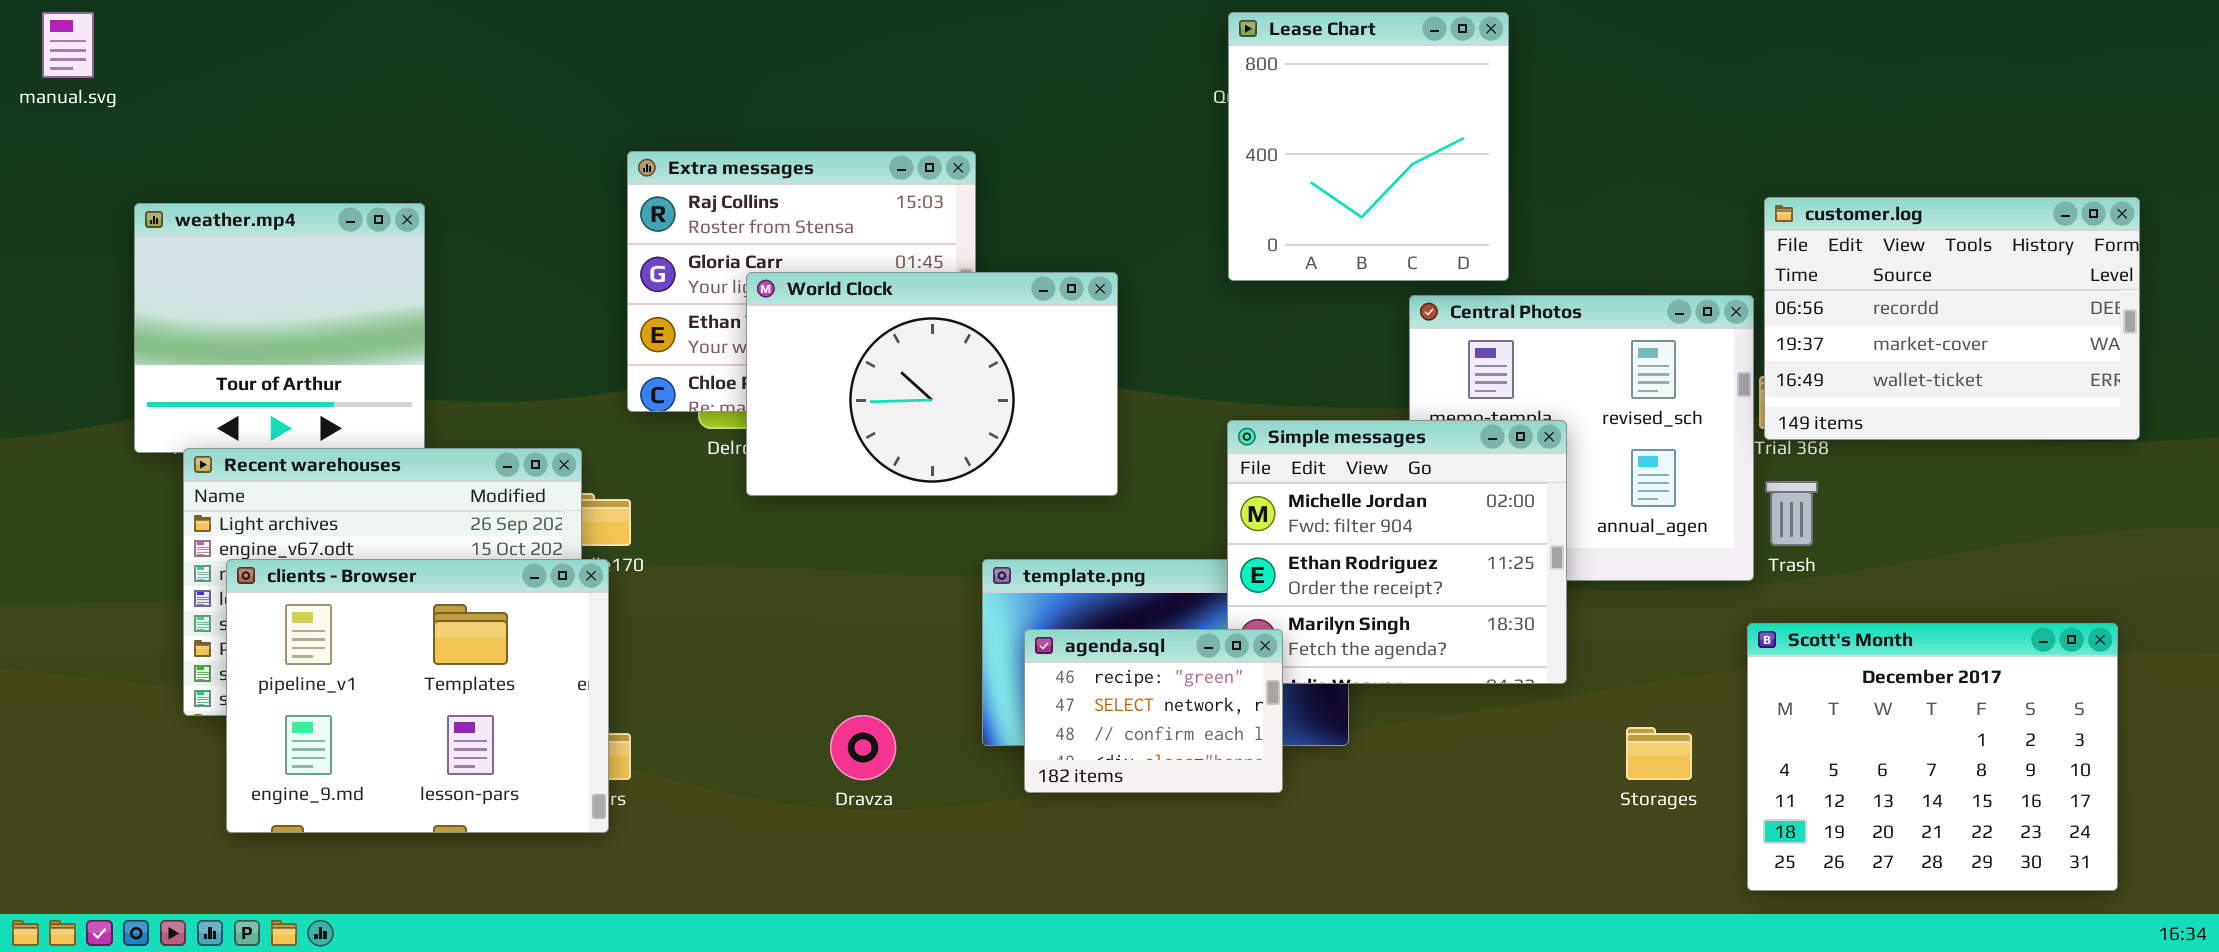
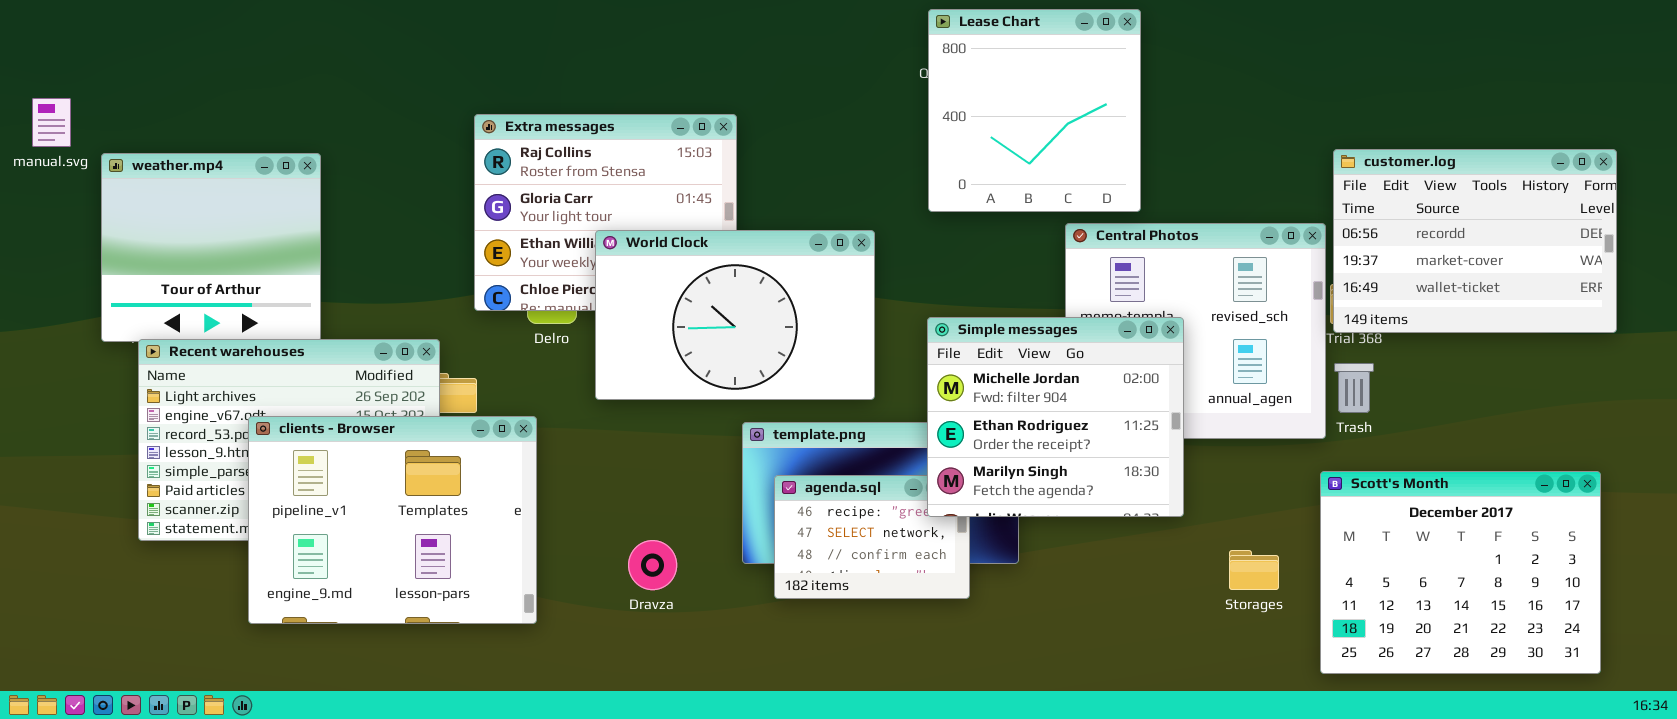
manual.svg: [42,12,94,78] -> [32,98,71,147], moved
World Clock: [746,272,1118,496] -> [595,230,875,400], moved
Simple messages: [1227,420,1567,684] -> [927,317,1184,517], raised
clients - Browser: [226,559,609,833] -> [248,416,537,624], moved

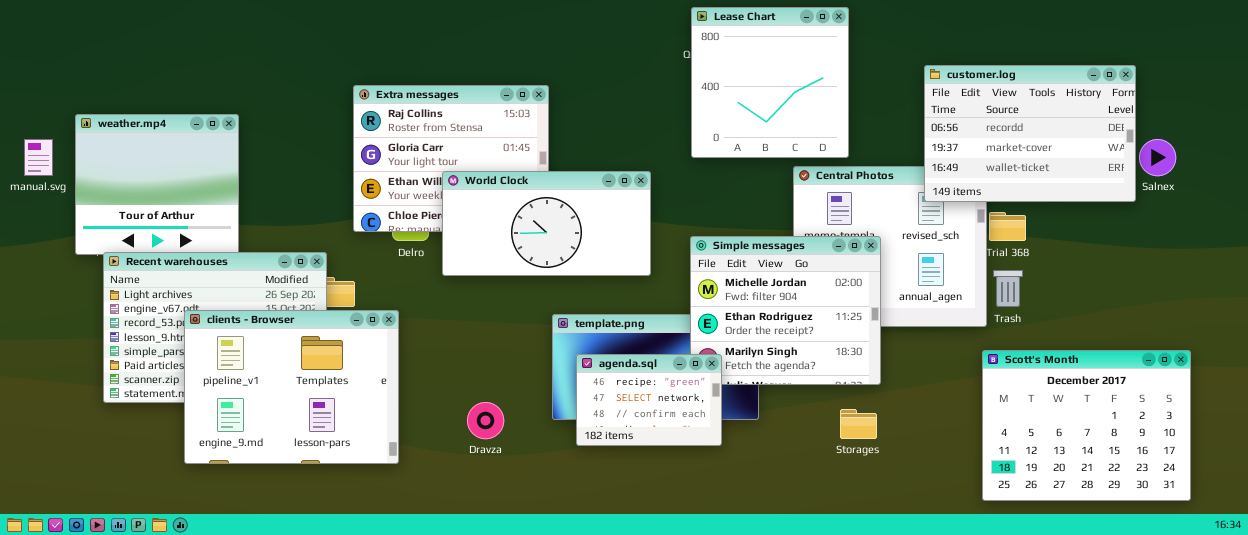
manual.svg: [32,98,71,147] -> [24,139,53,176], moved
customer.log: [1333,149,1617,333] -> [924,65,1136,202], moved
World Clock: [595,230,875,400] -> [442,171,651,276], resized
agenda.sql: [774,475,970,599] -> [576,354,722,446], raised
Storages: [1229,550,1279,590] -> [840,409,877,439], moved

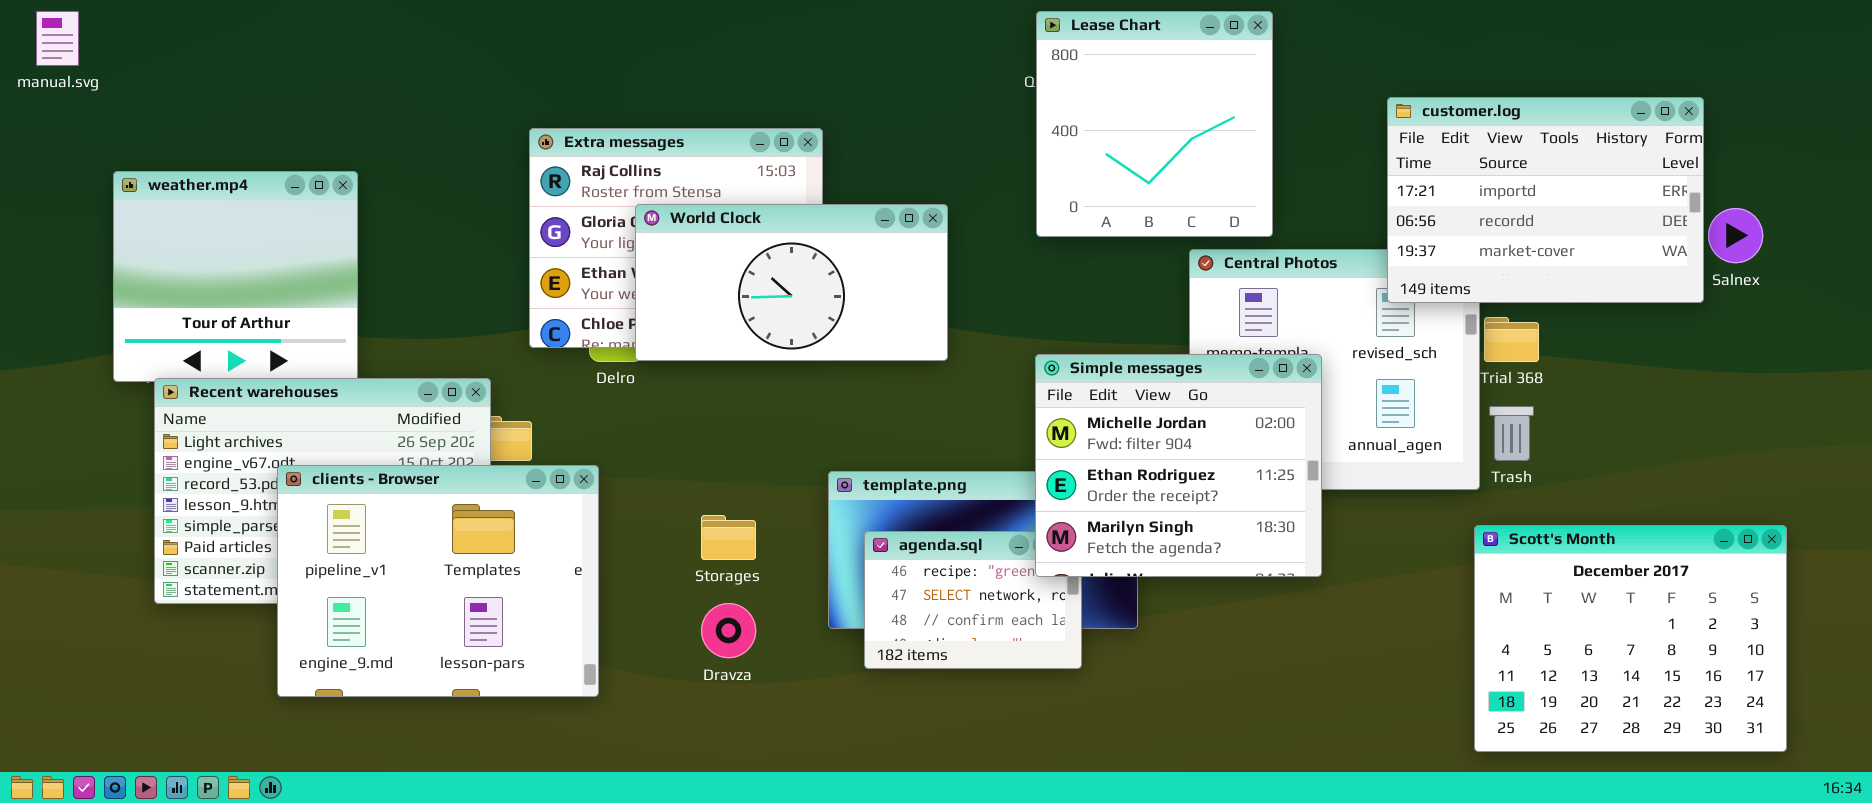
customer.log: [924,65,1136,202] -> [1387,97,1704,303], scrolled up 1 row
manual.svg: [24,139,53,176] -> [36,11,79,66], moved
World Clock: [442,171,651,276] -> [635,204,948,361], moved
Simple messages: [690,236,881,385] -> [1035,354,1322,577], raised
Storages: [840,409,877,439] -> [701,515,756,560], moved

